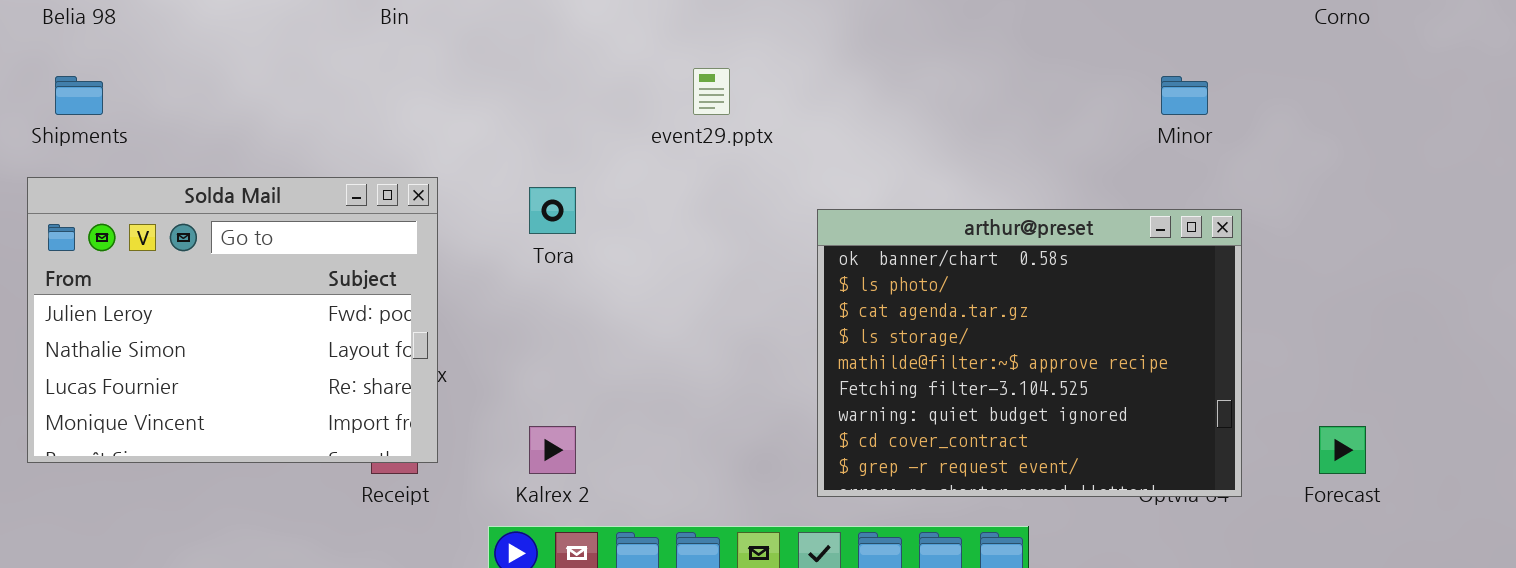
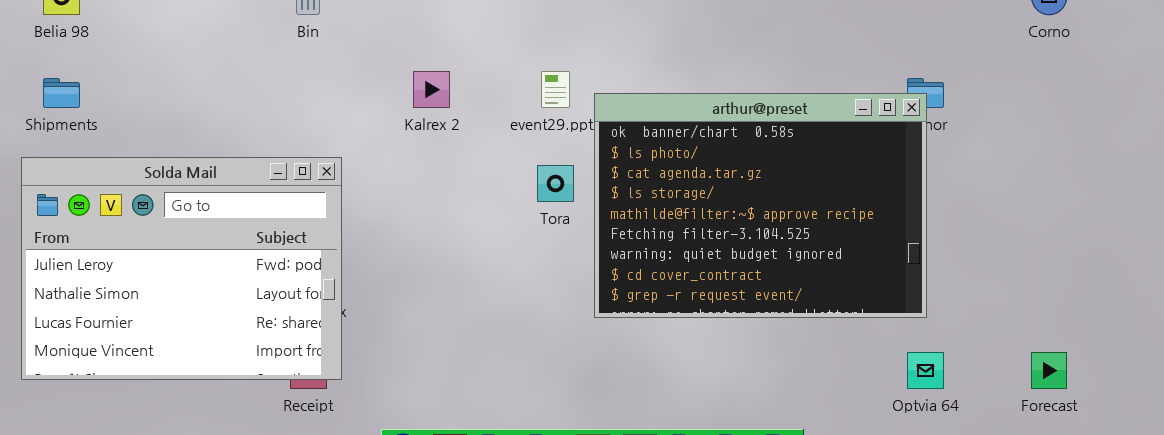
Tora: [529,187,576,234] -> [537,165,574,202], moved
arthur@preset: [817,209,1242,497] -> [594,93,927,318], moved
Kalrex 2: [529,426,576,474] -> [413,71,450,108], moved

